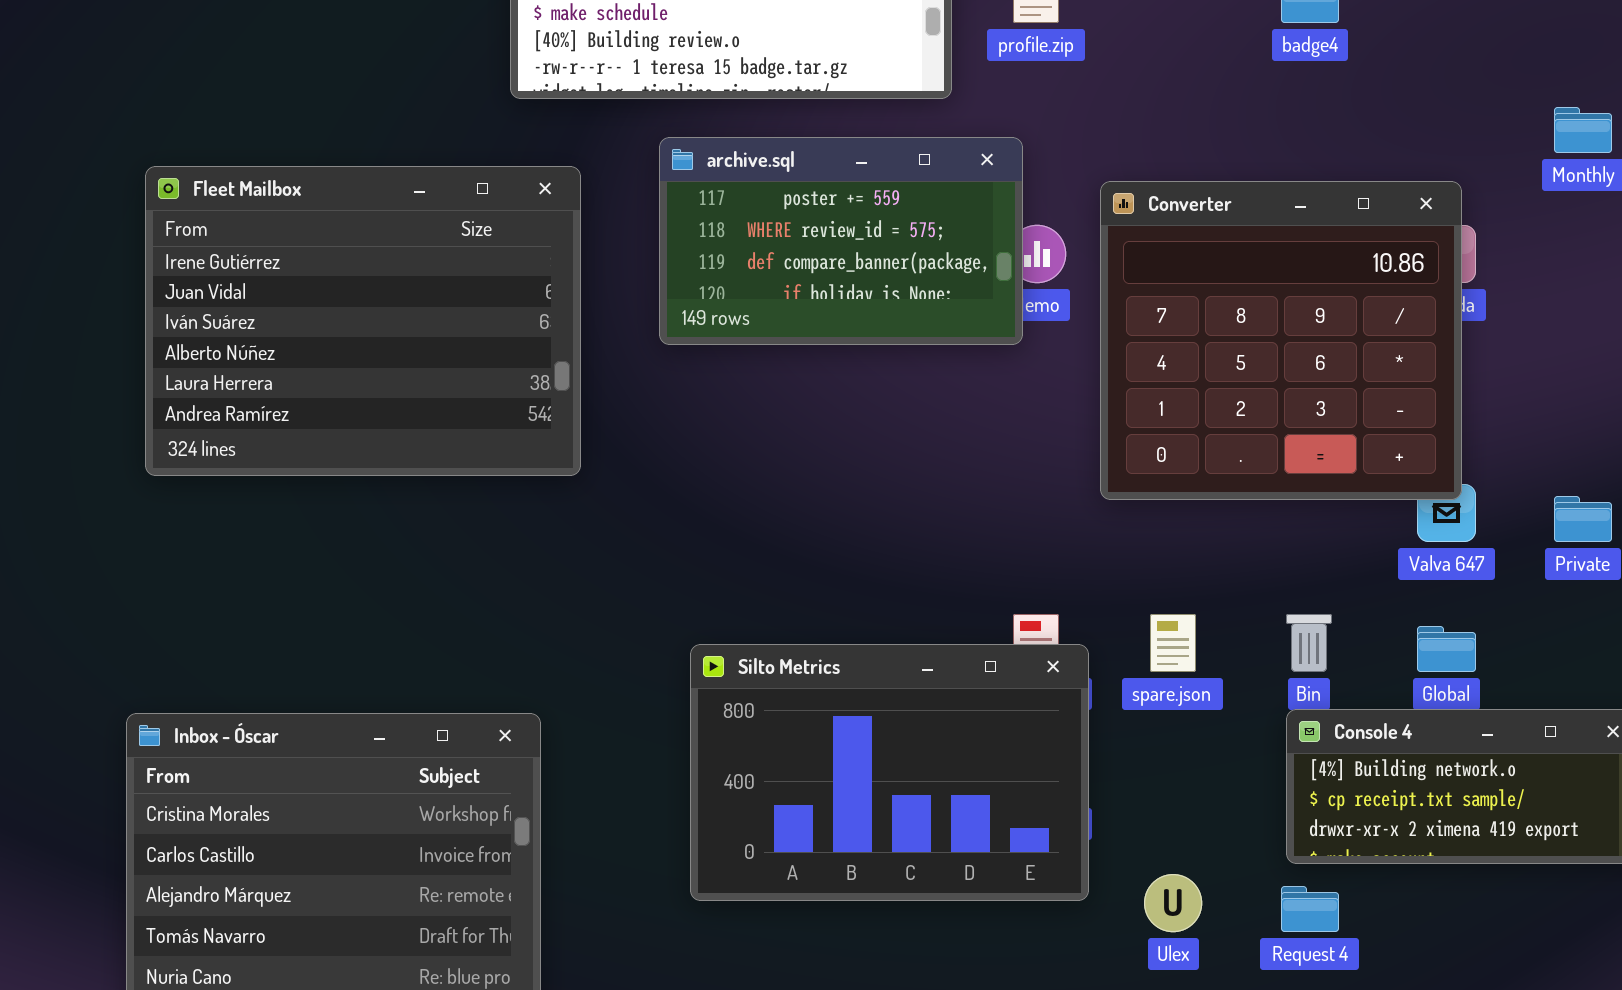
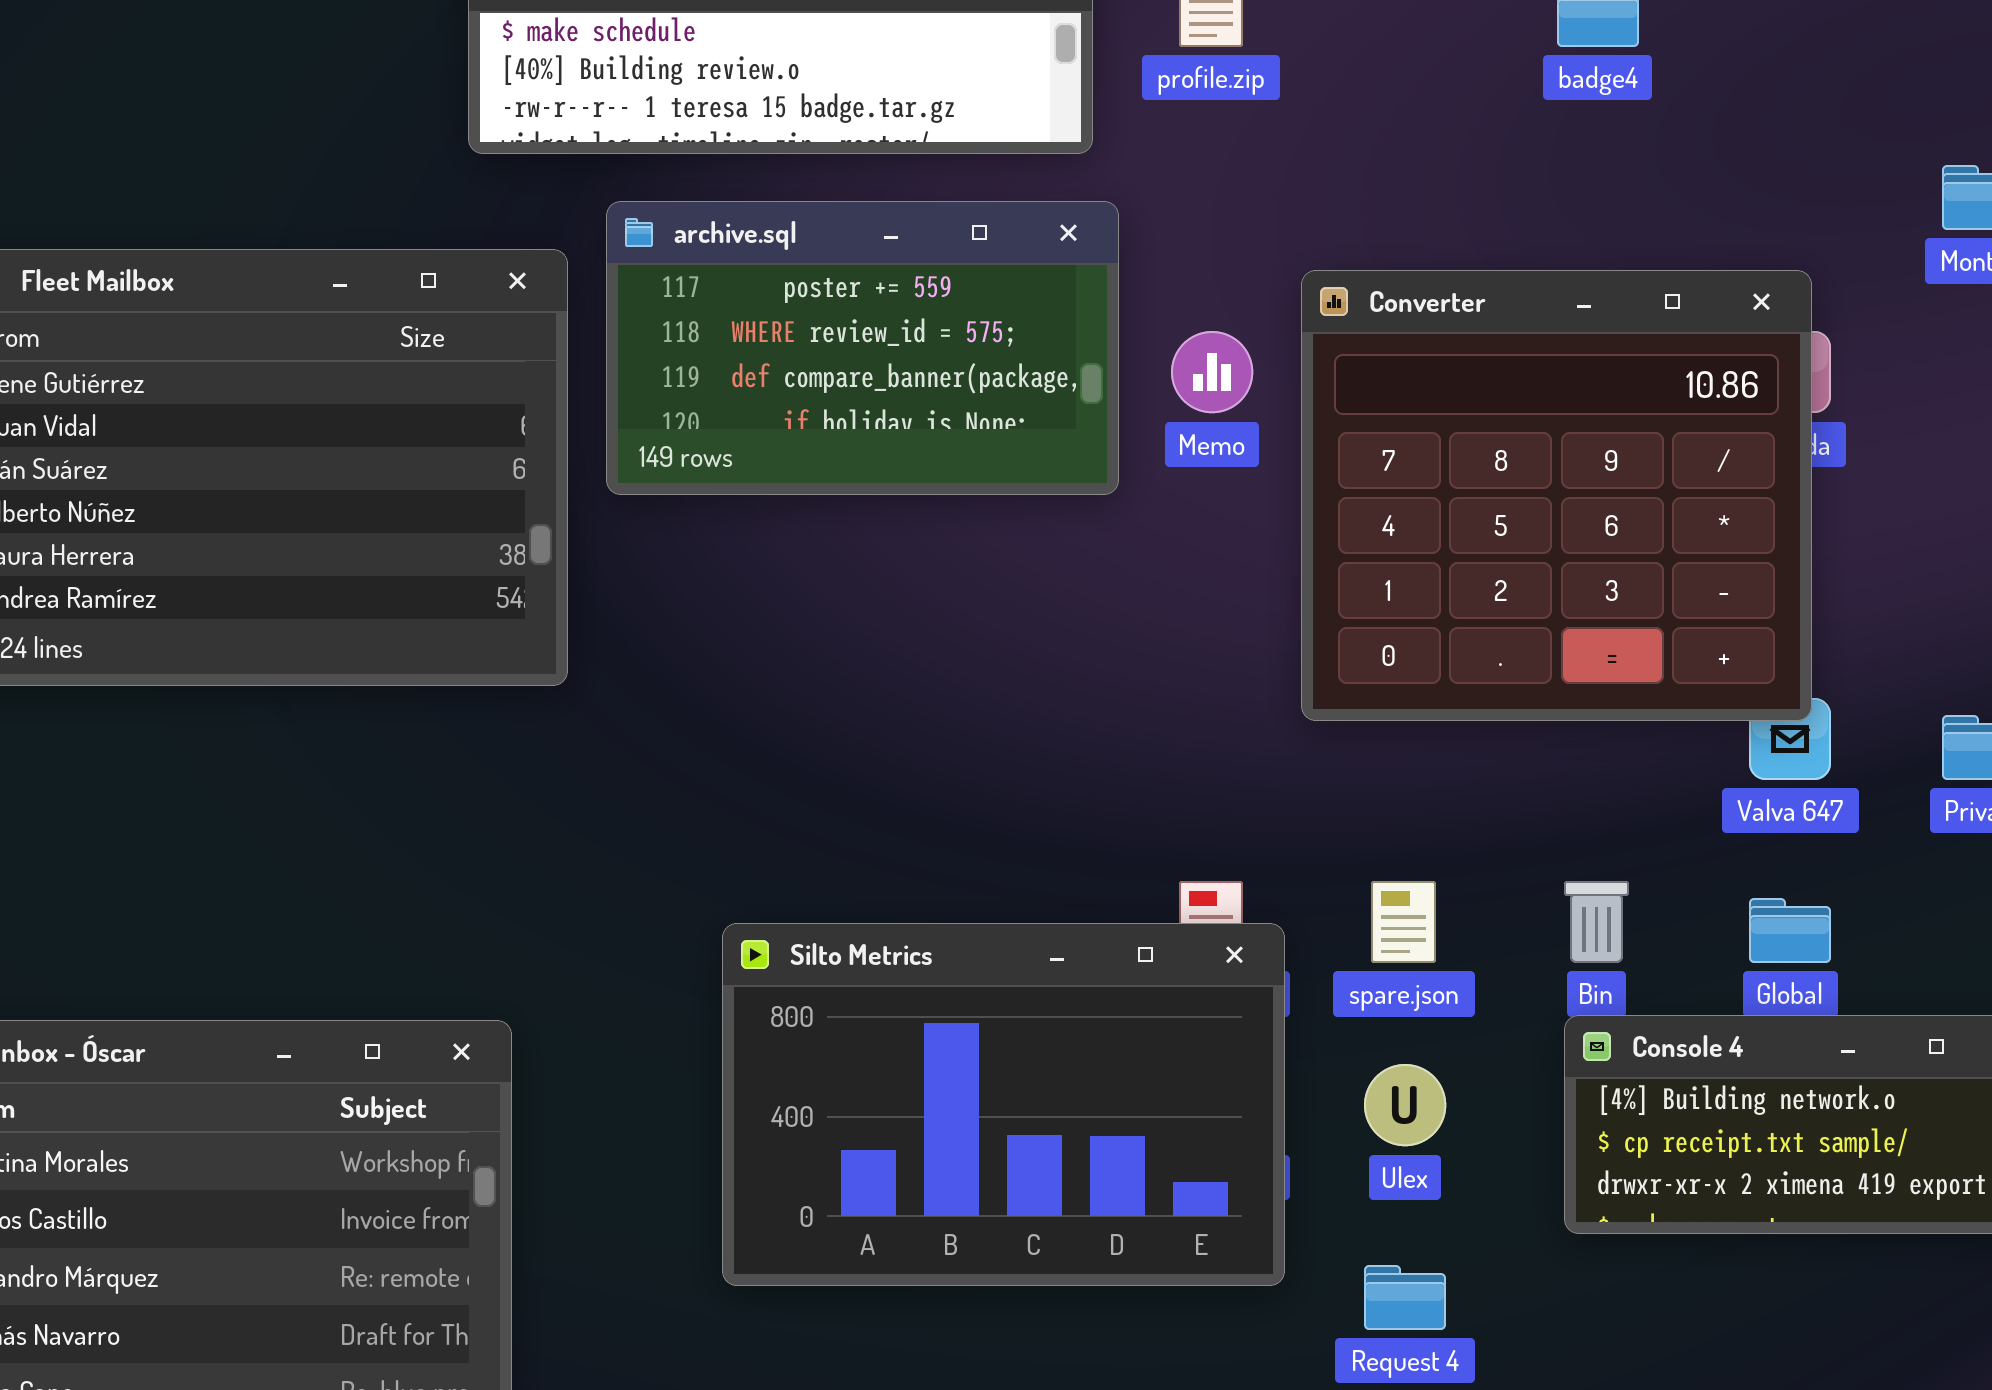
archive.sql: [659,137,1023,345] -> [606,201,1119,495], moved
Ulex: [1144,874,1202,932] -> [1364,1064,1446,1146], moved
Request 4: [1281,886,1339,932] -> [1364,1265,1446,1330], moved

